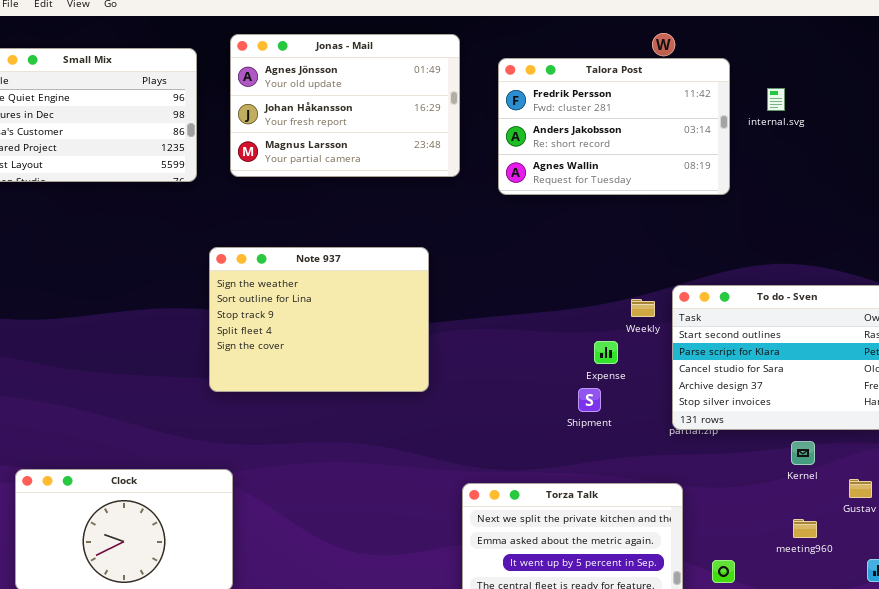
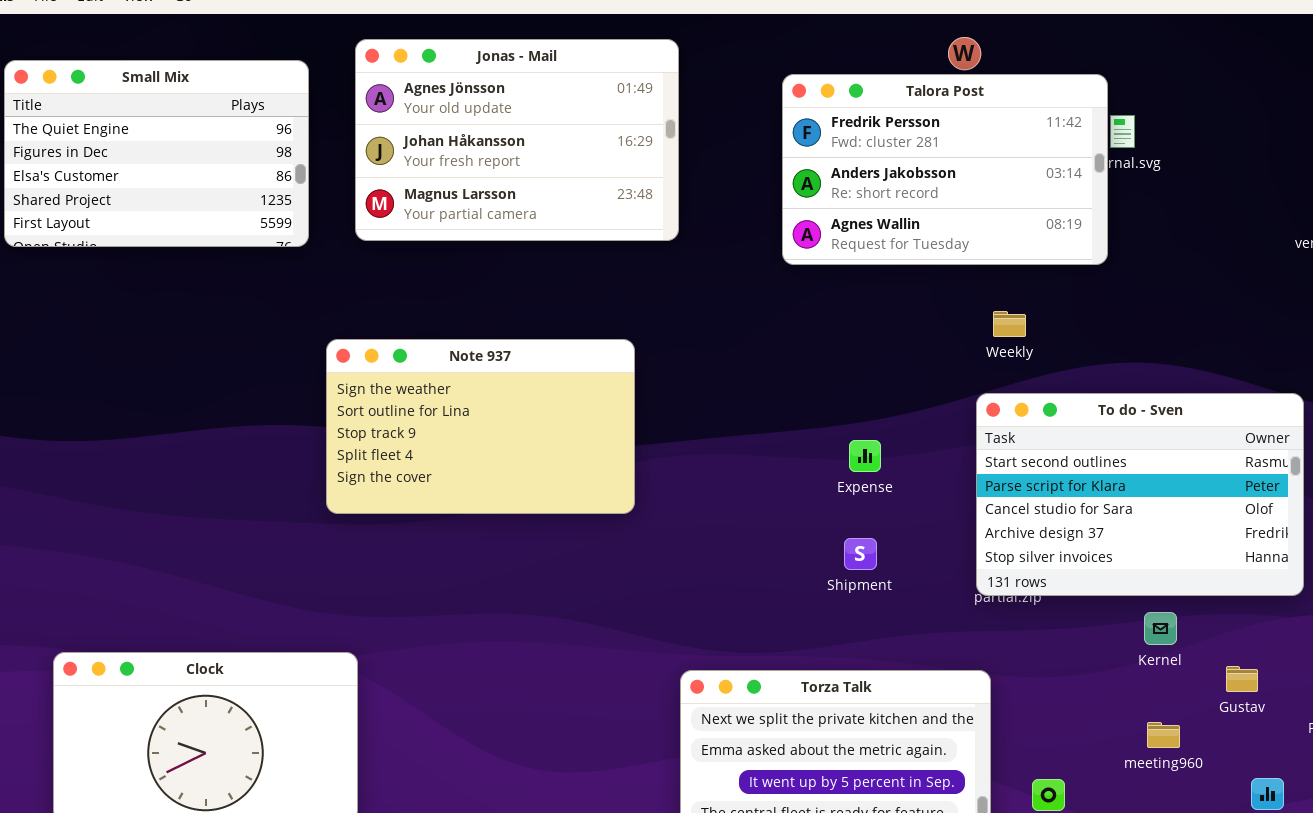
Talora Post: [498,58,730,195] -> [782,74,1108,265], moved
Note 937: [209,247,429,392] -> [326,339,635,514], resized
Weekly: [631,299,655,317] -> [993,311,1026,337], moved
Expense: [594,341,618,364] -> [849,440,881,472], moved

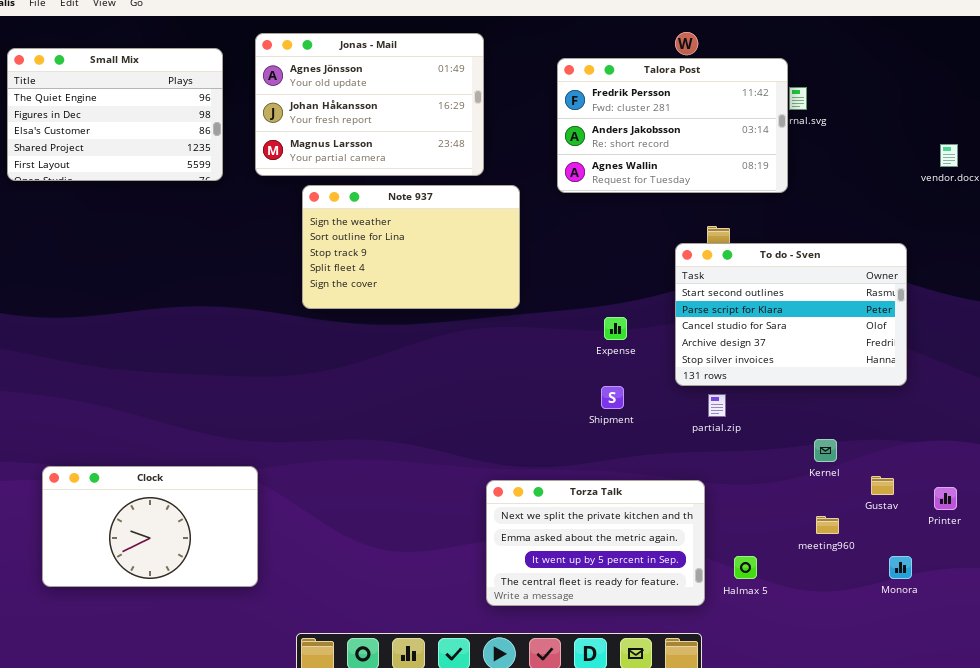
Note 937: [326,339,635,514] -> [302,185,520,309], moved
To do - Sven: [976,393,1304,596] -> [675,243,907,386], moved

